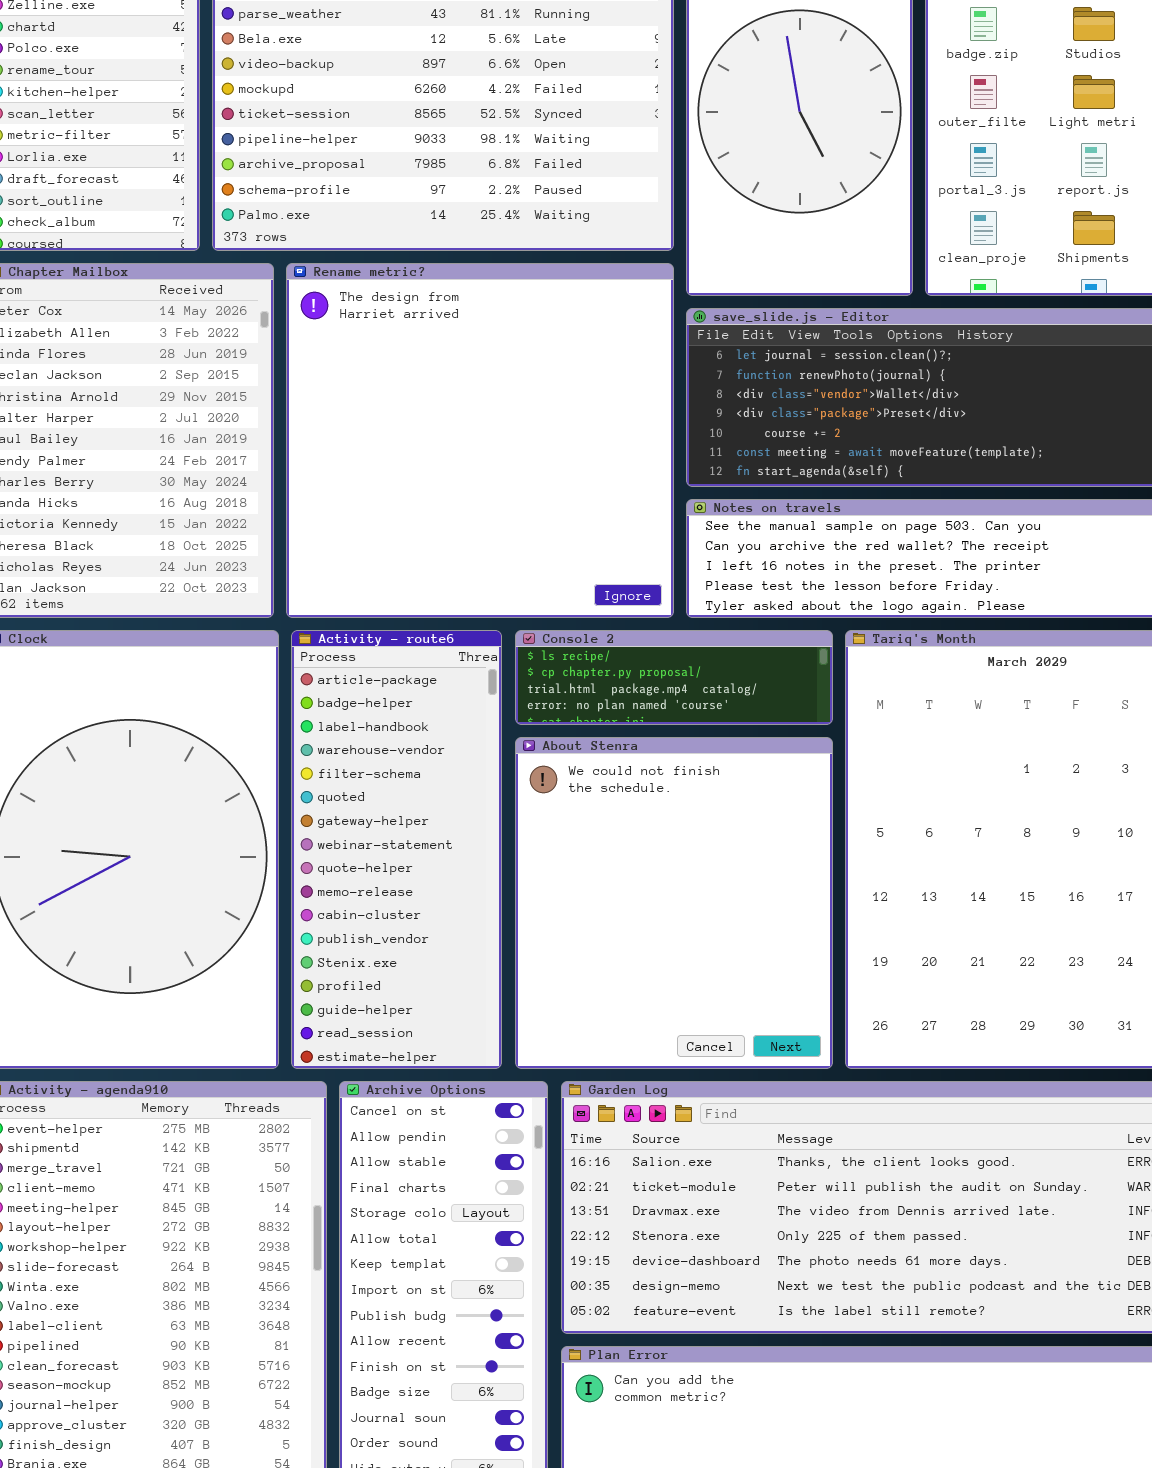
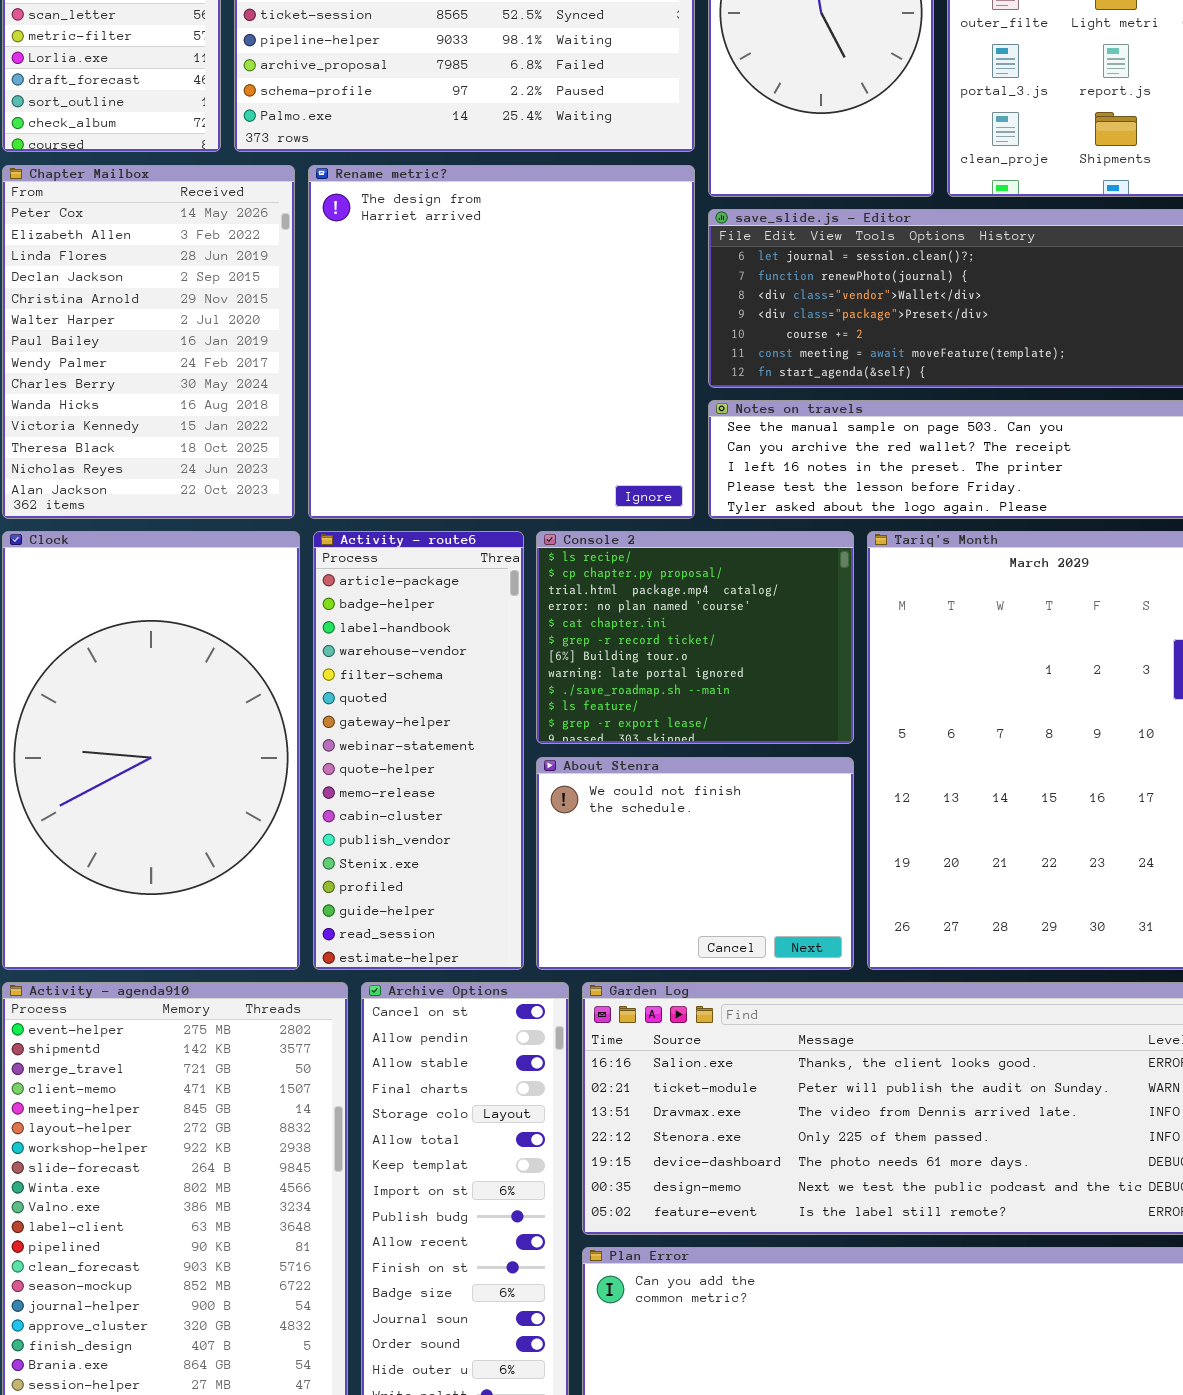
Console 2: [515,630,833,725] -> [536,531,854,744], resized
About Stenra: [515,737,833,1069] -> [536,757,854,970], resized

